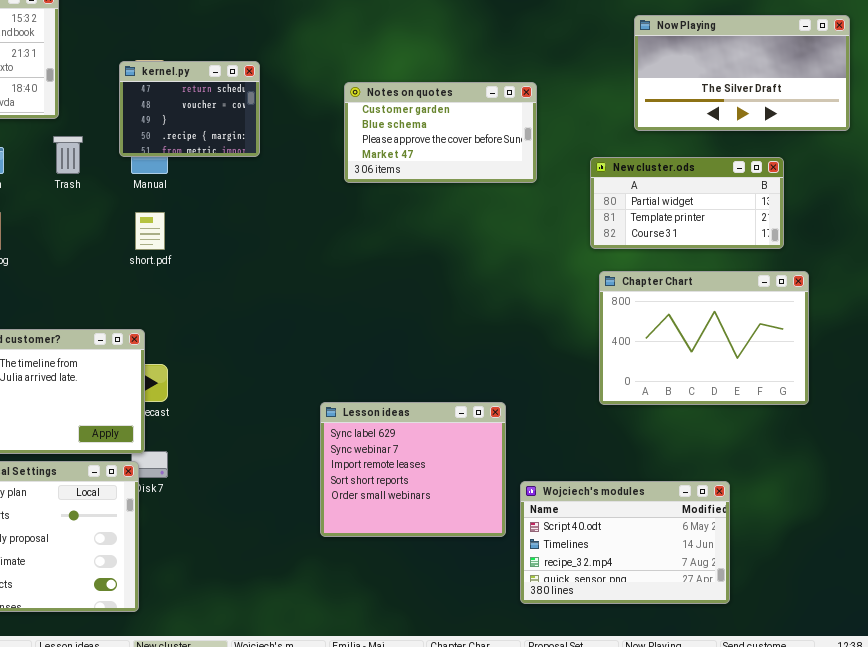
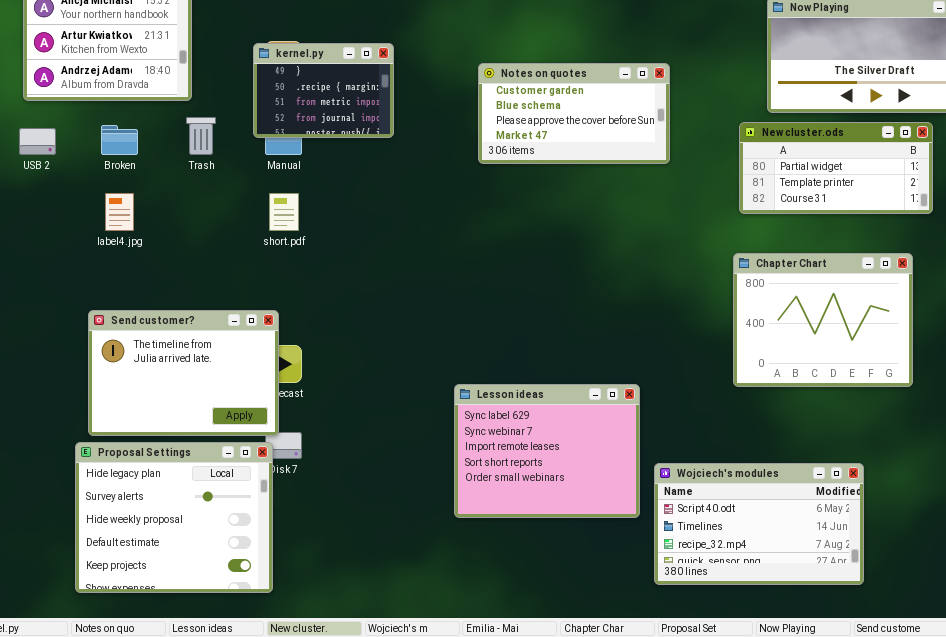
kernel.py: [119,61,260,157] -> [253,43,394,138], scrolled down 2 rows
New cluster.ods: [590,157,784,249] -> [739,122,933,214], moved
Chapter Chart: [599,271,809,405] -> [733,253,913,387], resized

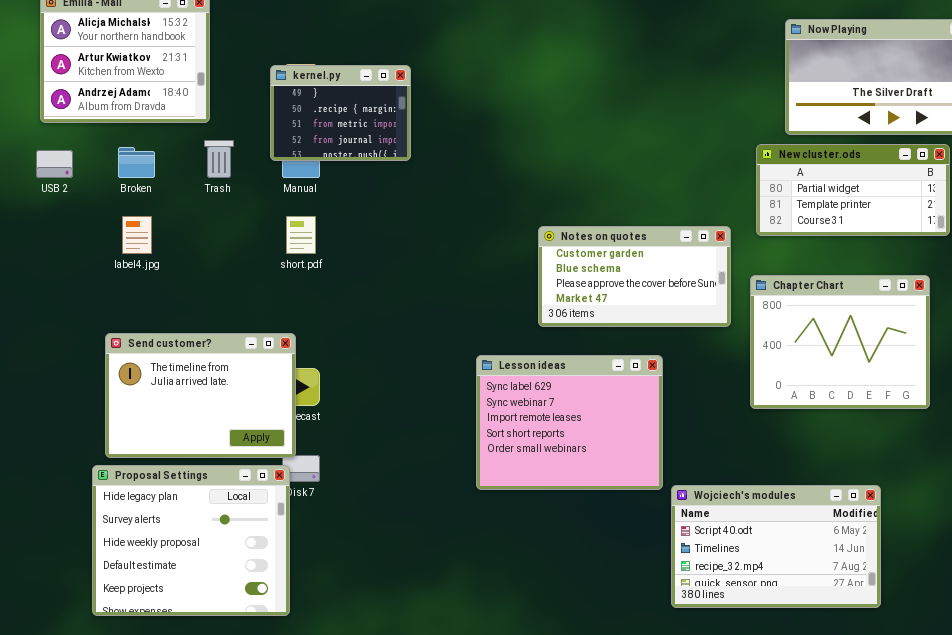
Notes on quotes: [478,63,670,164] -> [538,226,731,327], moved
Lesson ideas: [454,384,640,518] -> [476,355,663,490], moved

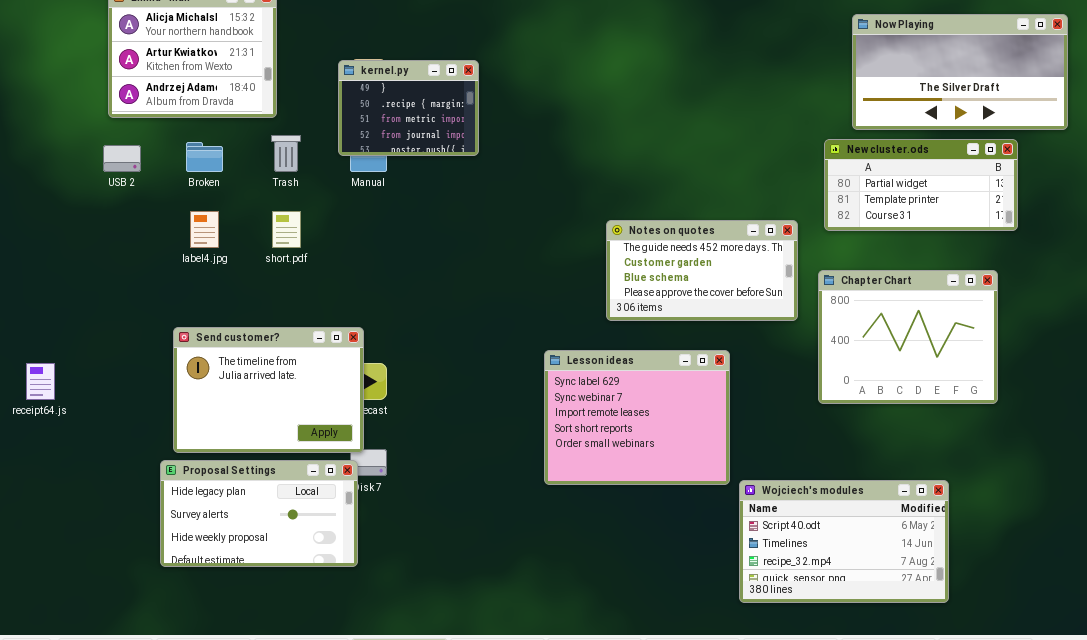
short.pdf: [286,216,316,254] -> [272,211,301,248], moved
Notes on quotes: [538,226,731,327] -> [606,220,798,321], scrolled up 1 row
Proposal Settings: [92,465,290,616] -> [160,460,358,567], resized

